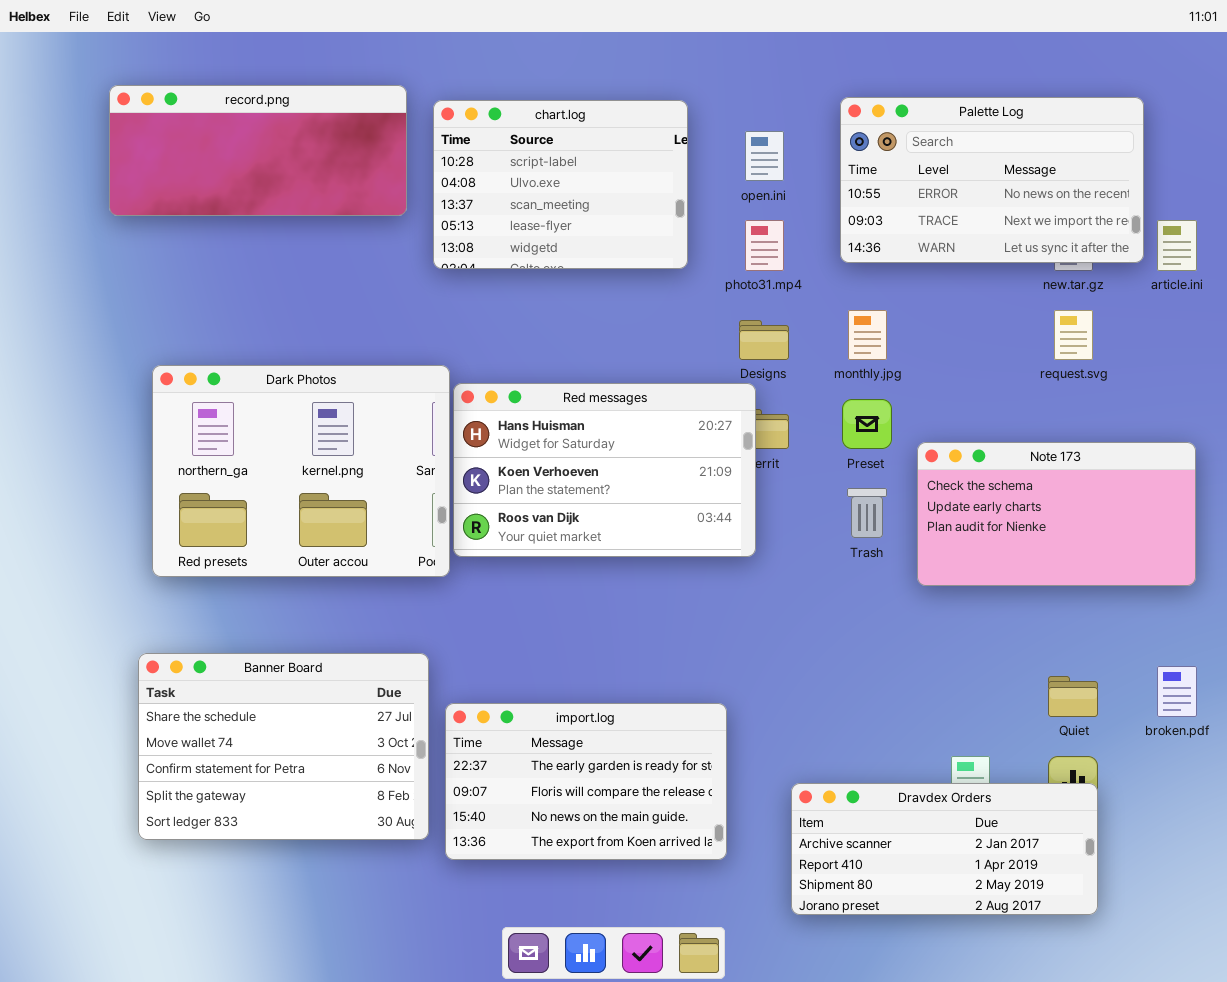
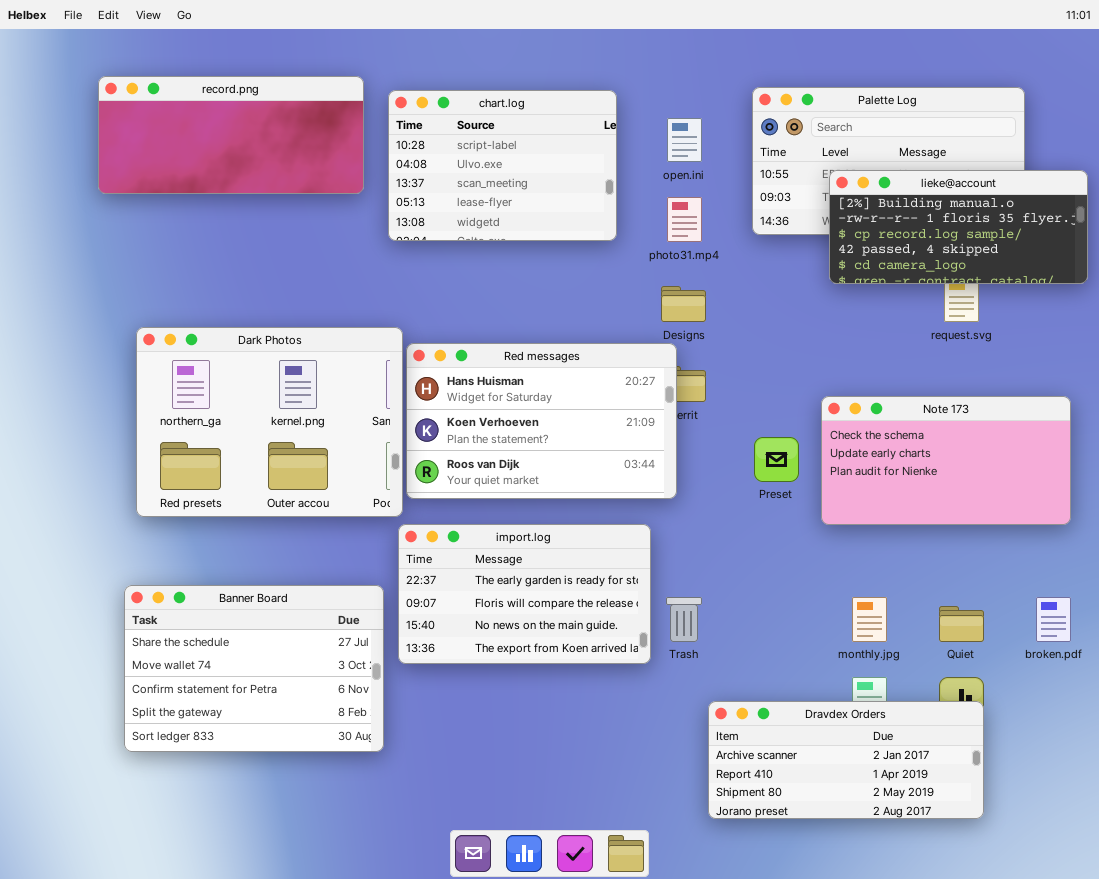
lieke@account: none -> [829,170,1088,284], opened
monthly.jpg: [848,310,887,360] -> [852,597,887,642], moved
Preset: [842,399,892,449] -> [754,437,799,482], moved
Trash: [847,488,887,538] -> [666,597,702,642], moved
import.log: [445,703,727,860] -> [398,524,651,664], moved

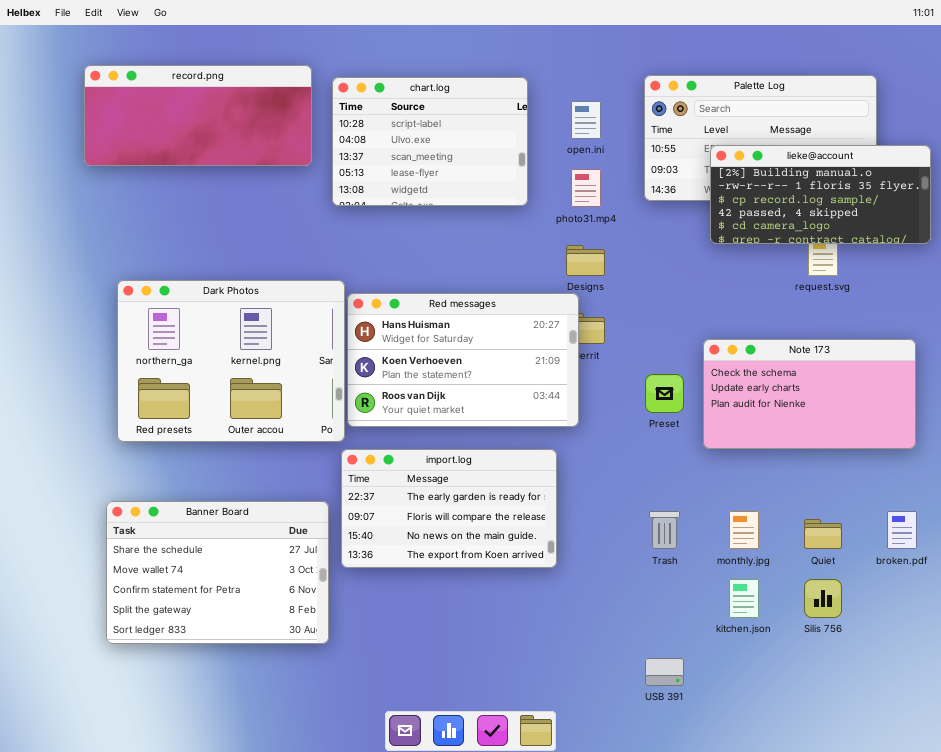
Trash: [666,597,702,642] -> [649,511,680,549], moved
Dravdex Orders: [708,701,984,819] -> none, closed

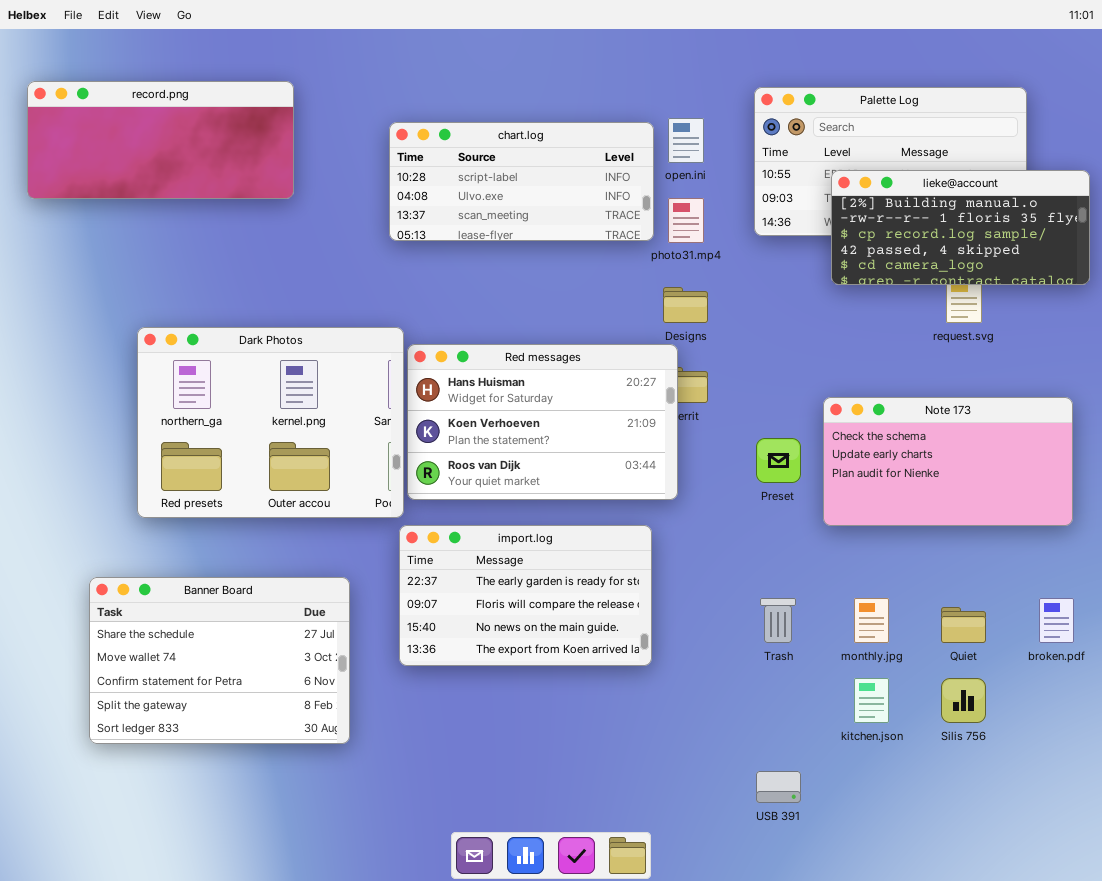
record.png: [84,65,312,166] -> [27,81,294,199], moved
chart.log: [332,77,528,206] -> [389,122,654,241], resized
Banner Board: [106,501,329,644] -> [89,577,350,744], moved

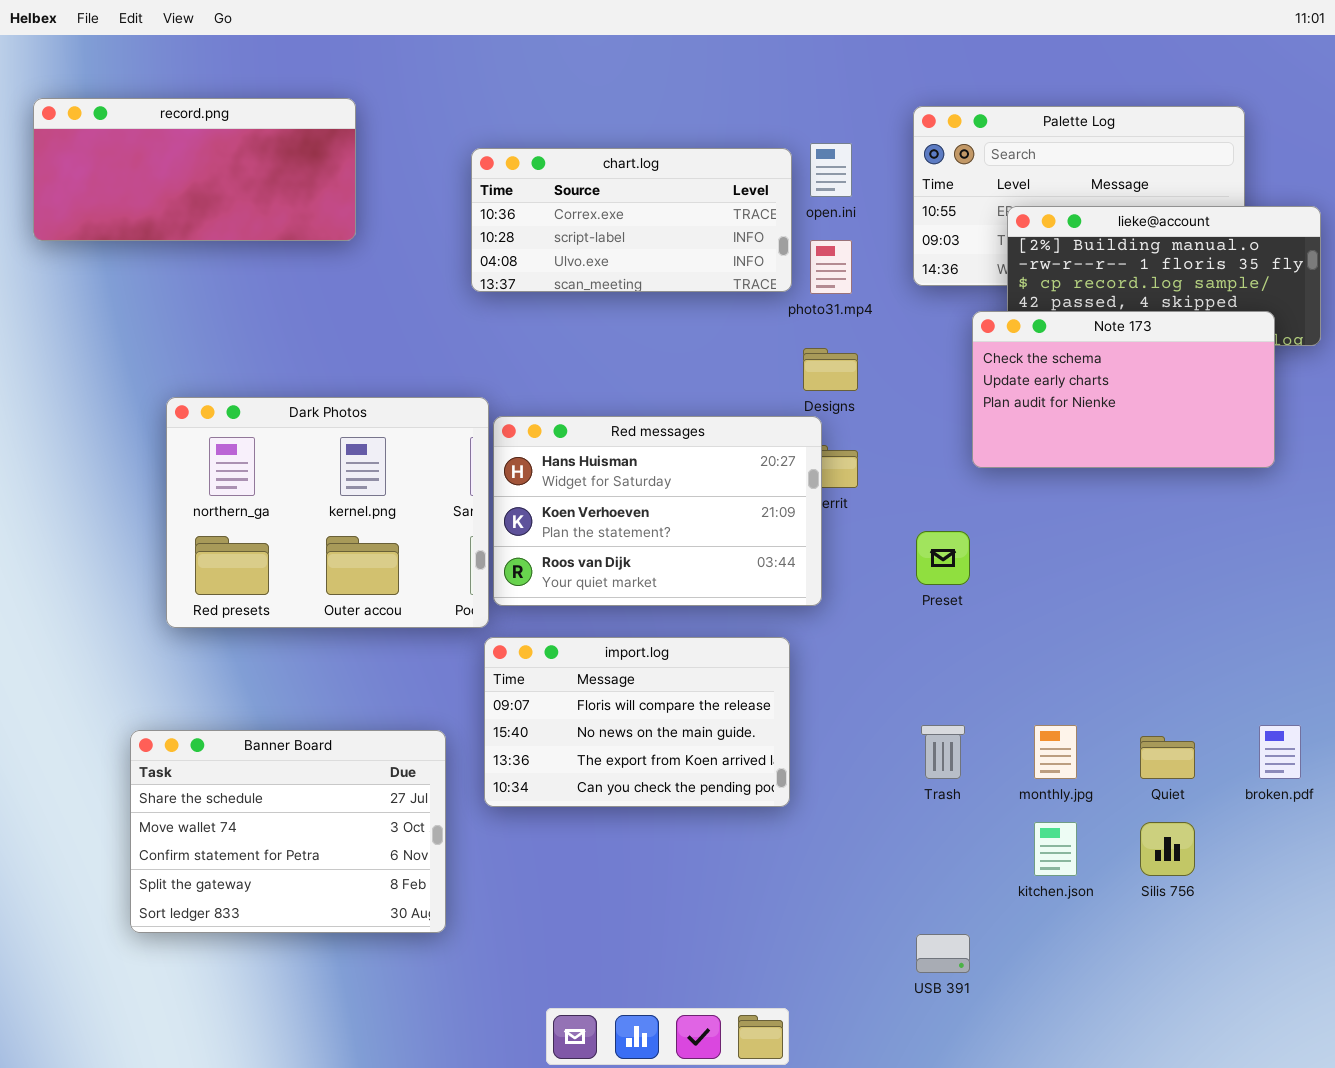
chart.log: [389,122,654,241] -> [471,148,792,292], scrolled up 1 row
Note 173: [823,397,1073,526] -> [972,311,1275,468], moved
import.log: [399,525,652,666] -> [484,637,790,807], scrolled down 1 row
Banner Board: [89,577,350,744] -> [130,730,446,933], moved

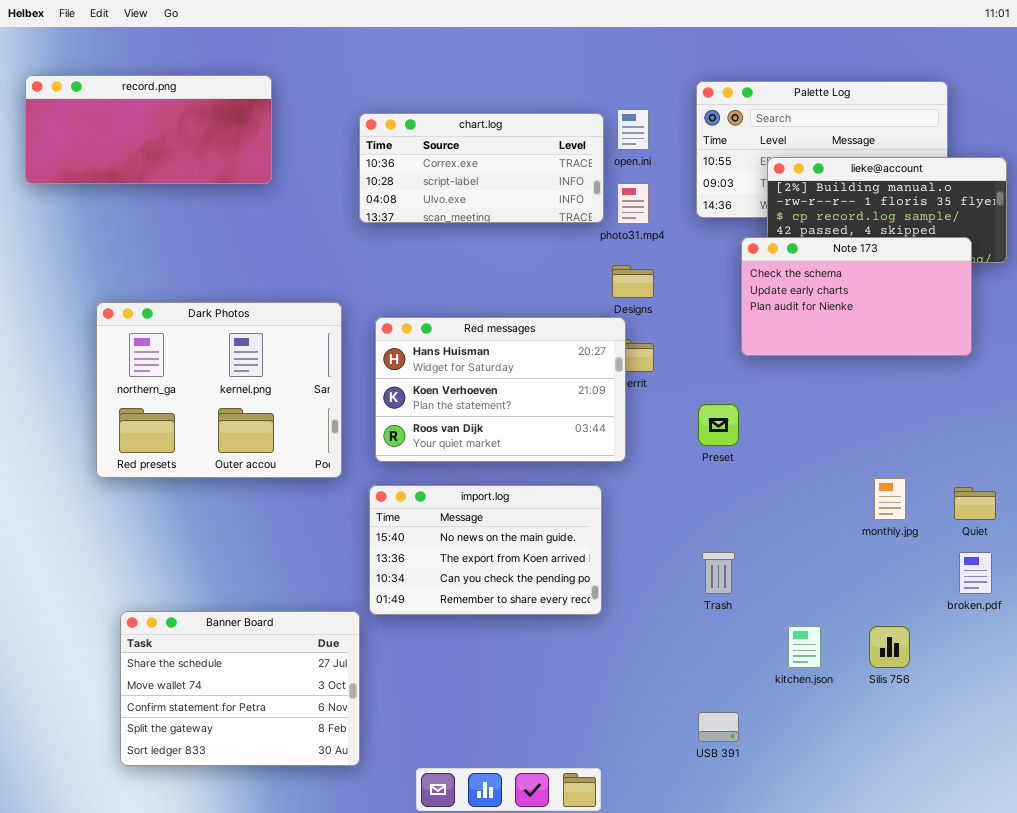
Dark Photos: [166,397,489,628] -> [96,302,342,478], moved
import.log: [484,637,790,807] -> [369,485,602,615], scrolled down 1 row
monthly.jpg: [1034,725,1077,779] -> [874,478,906,520], moved
Banner Board: [130,730,446,933] -> [120,611,360,766], moved
Quiet: [1140,736,1195,779] -> [954,487,996,520], moved

